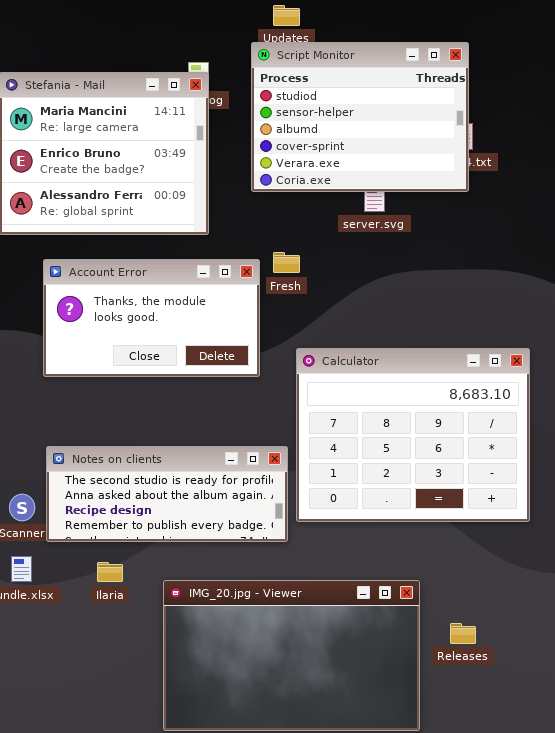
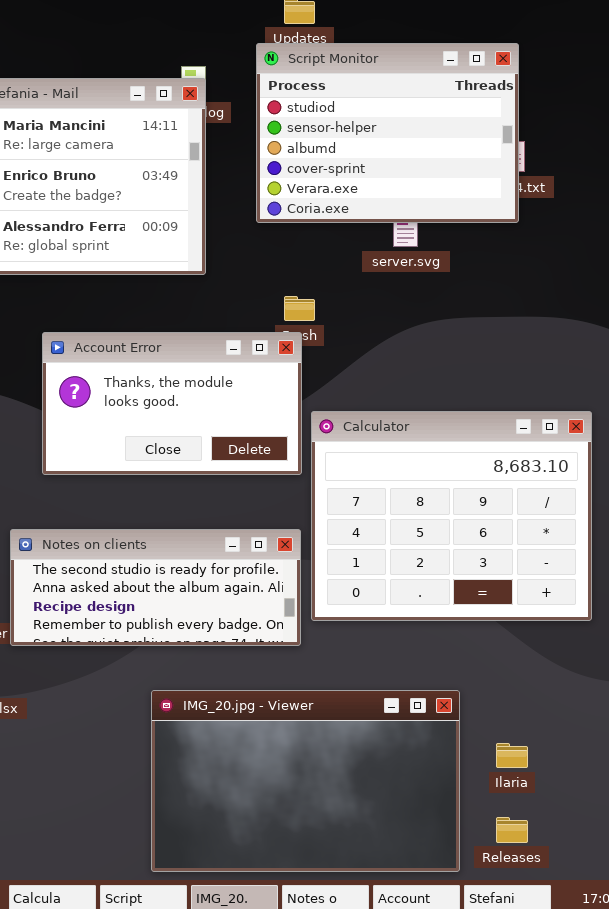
Account Error: [43,259,260,377] -> [42,332,302,475], moved
Ilaria: [97,562,123,582] -> [496,743,528,768], moved
Releases: [450,623,476,644] -> [496,817,528,843], moved

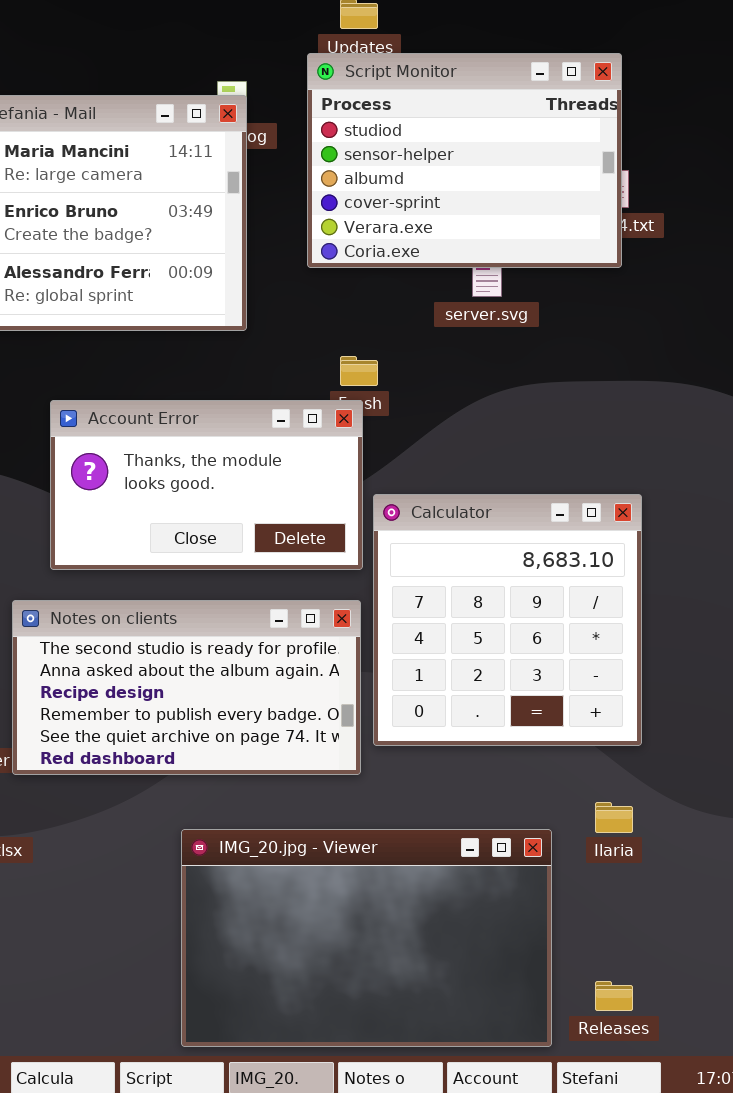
Calculator: [311,411,592,621] -> [373,494,642,746], resized
Notes on clients: [10,529,301,646] -> [12,600,361,775], resized
Ilaria: [496,743,528,768] -> [595,802,633,833], moved

